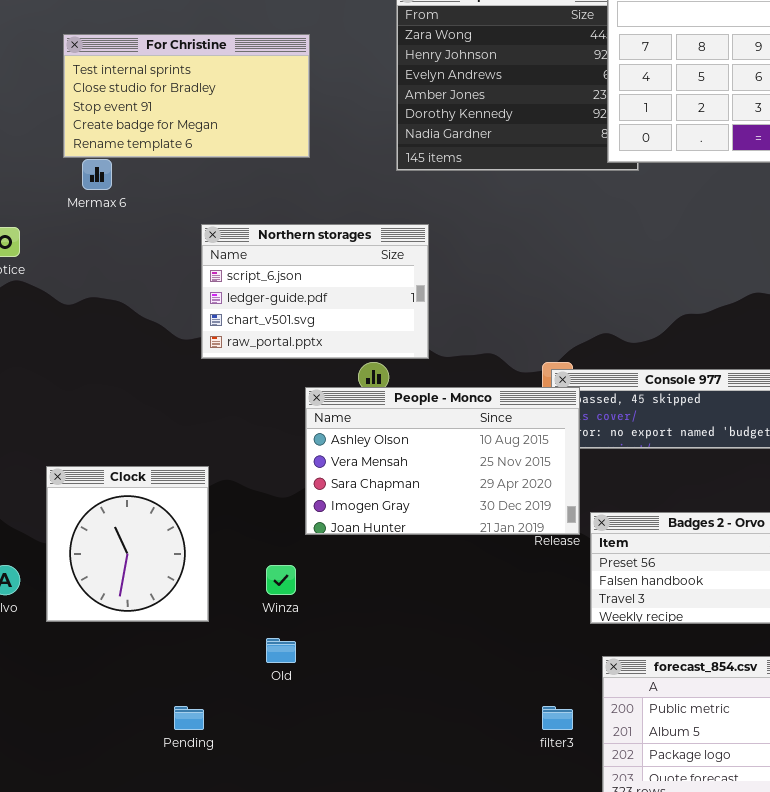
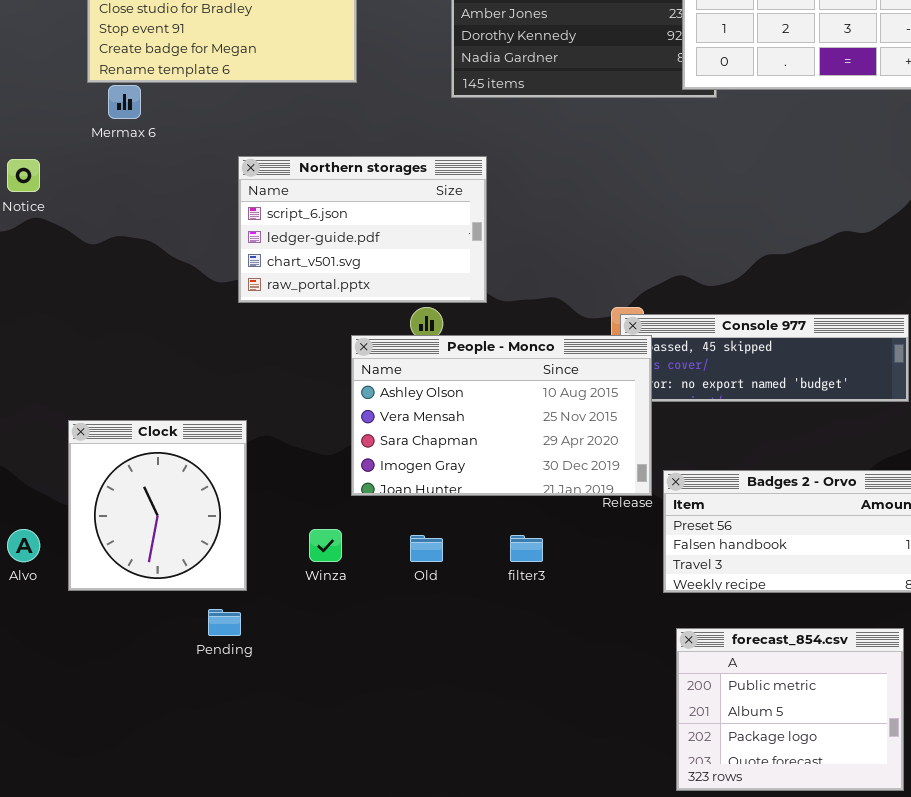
Old: [266,638,296,663] -> [410,535,443,562], moved
Pending: [174,706,204,730] -> [208,609,241,636], moved
filter3: [542,706,573,730] -> [510,535,543,562], moved

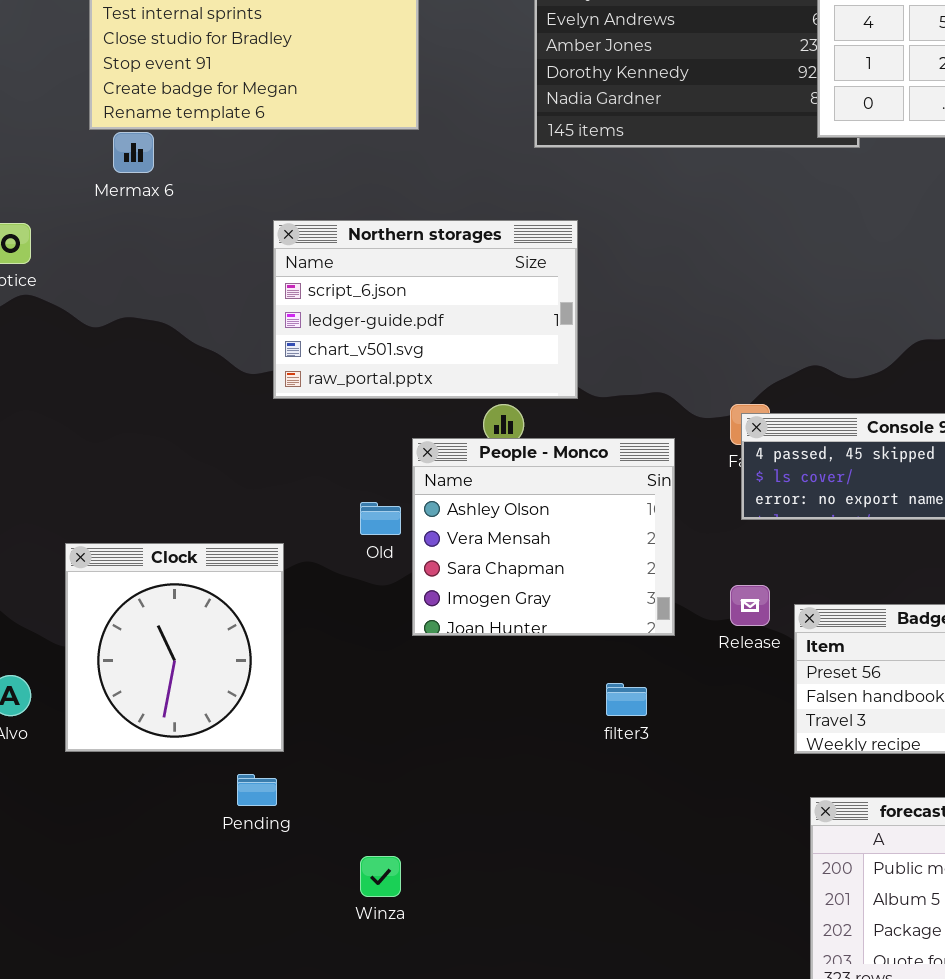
People - Monco: [351,335,652,496] -> [412,438,675,636], resized
Winza: [309,529,342,562] -> [360,856,401,897], moved
Old: [410,535,443,562] -> [360,502,401,535], moved

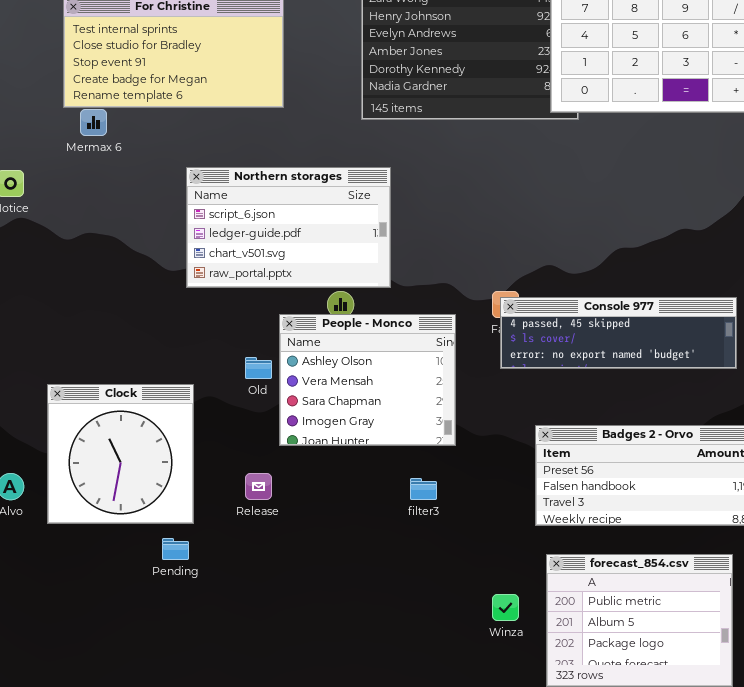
Release: [730,585,770,626] -> [245,473,272,500], moved
Winza: [360,856,401,897] -> [492,594,519,621], moved

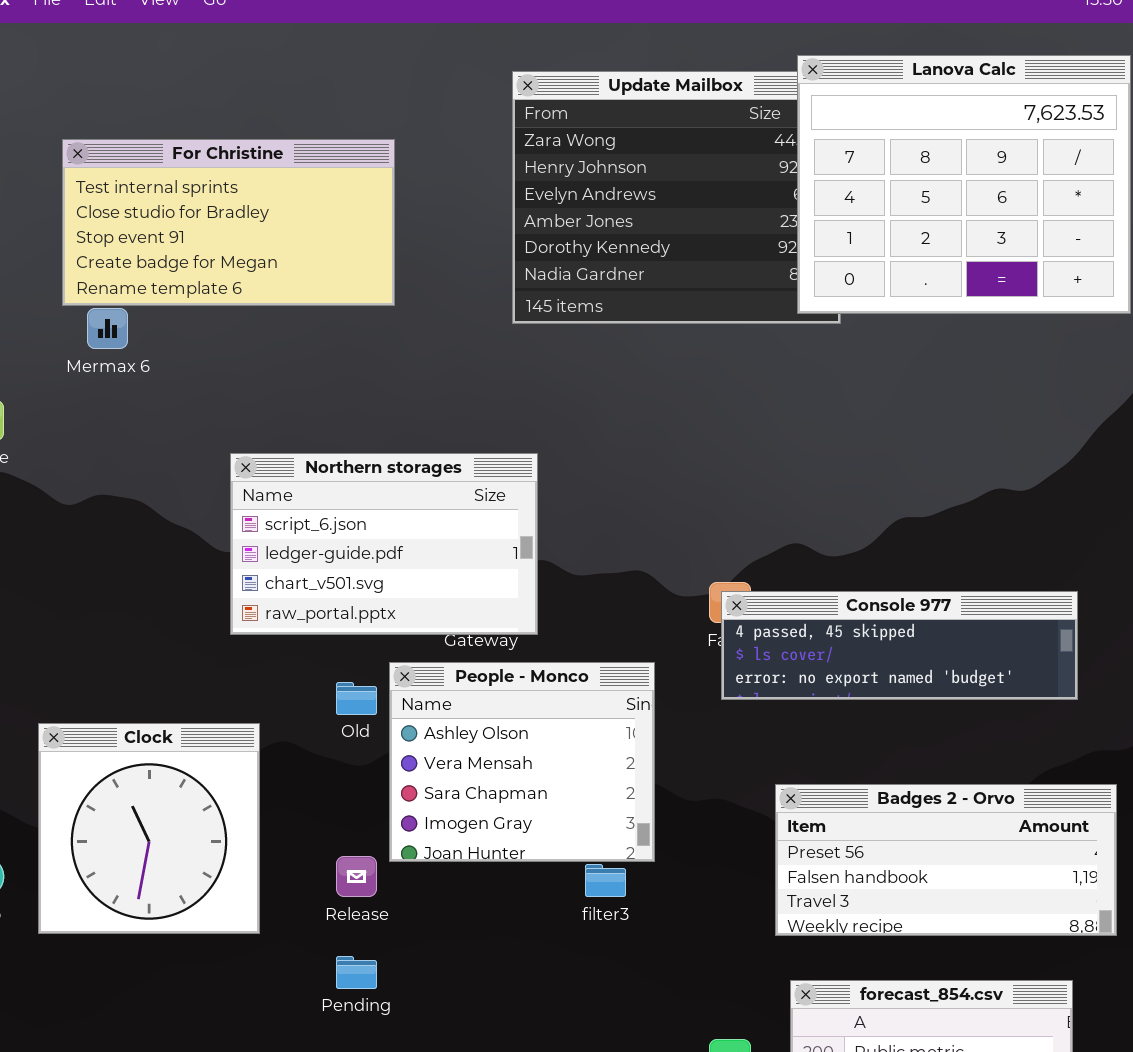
Northern storages: [186,167,391,288] -> [230,453,538,635], moved
People - Monco: [279,314,456,446] -> [389,662,655,862], moved
Pending: [162,538,189,560] -> [336,956,377,989], moved

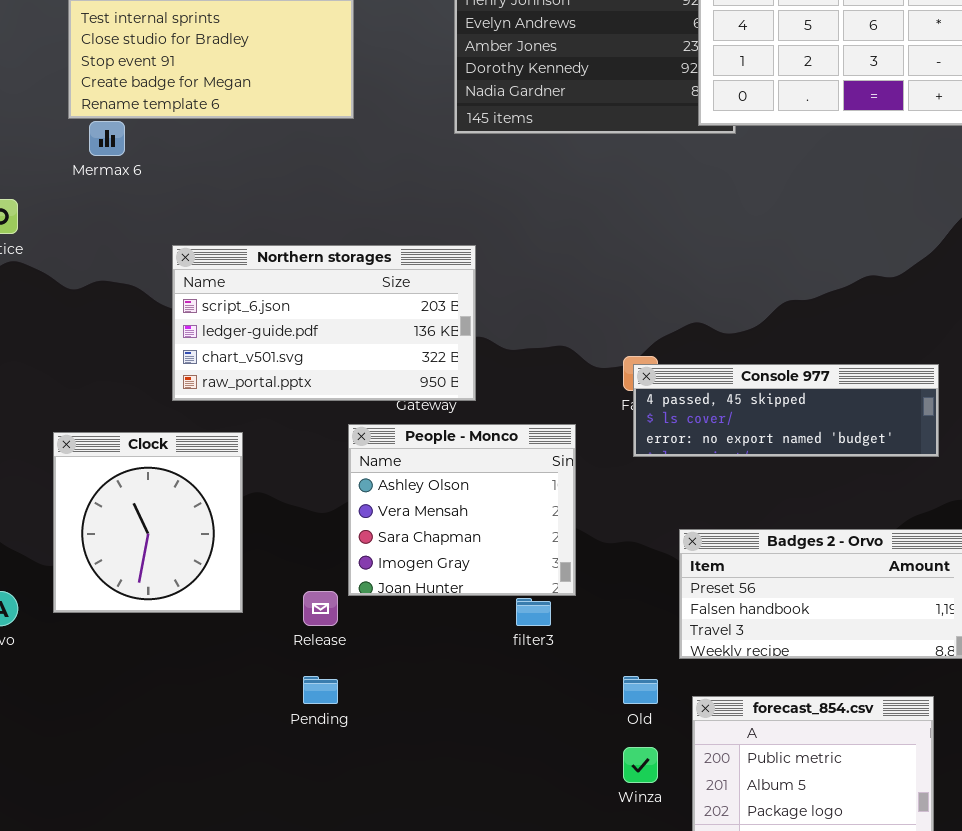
Northern storages: [230,453,538,635] -> [172,245,476,401], resized
Old: [336,682,377,715] -> [623,676,658,704], moved
Clock: [38,723,260,934] -> [53,432,243,613], moved

